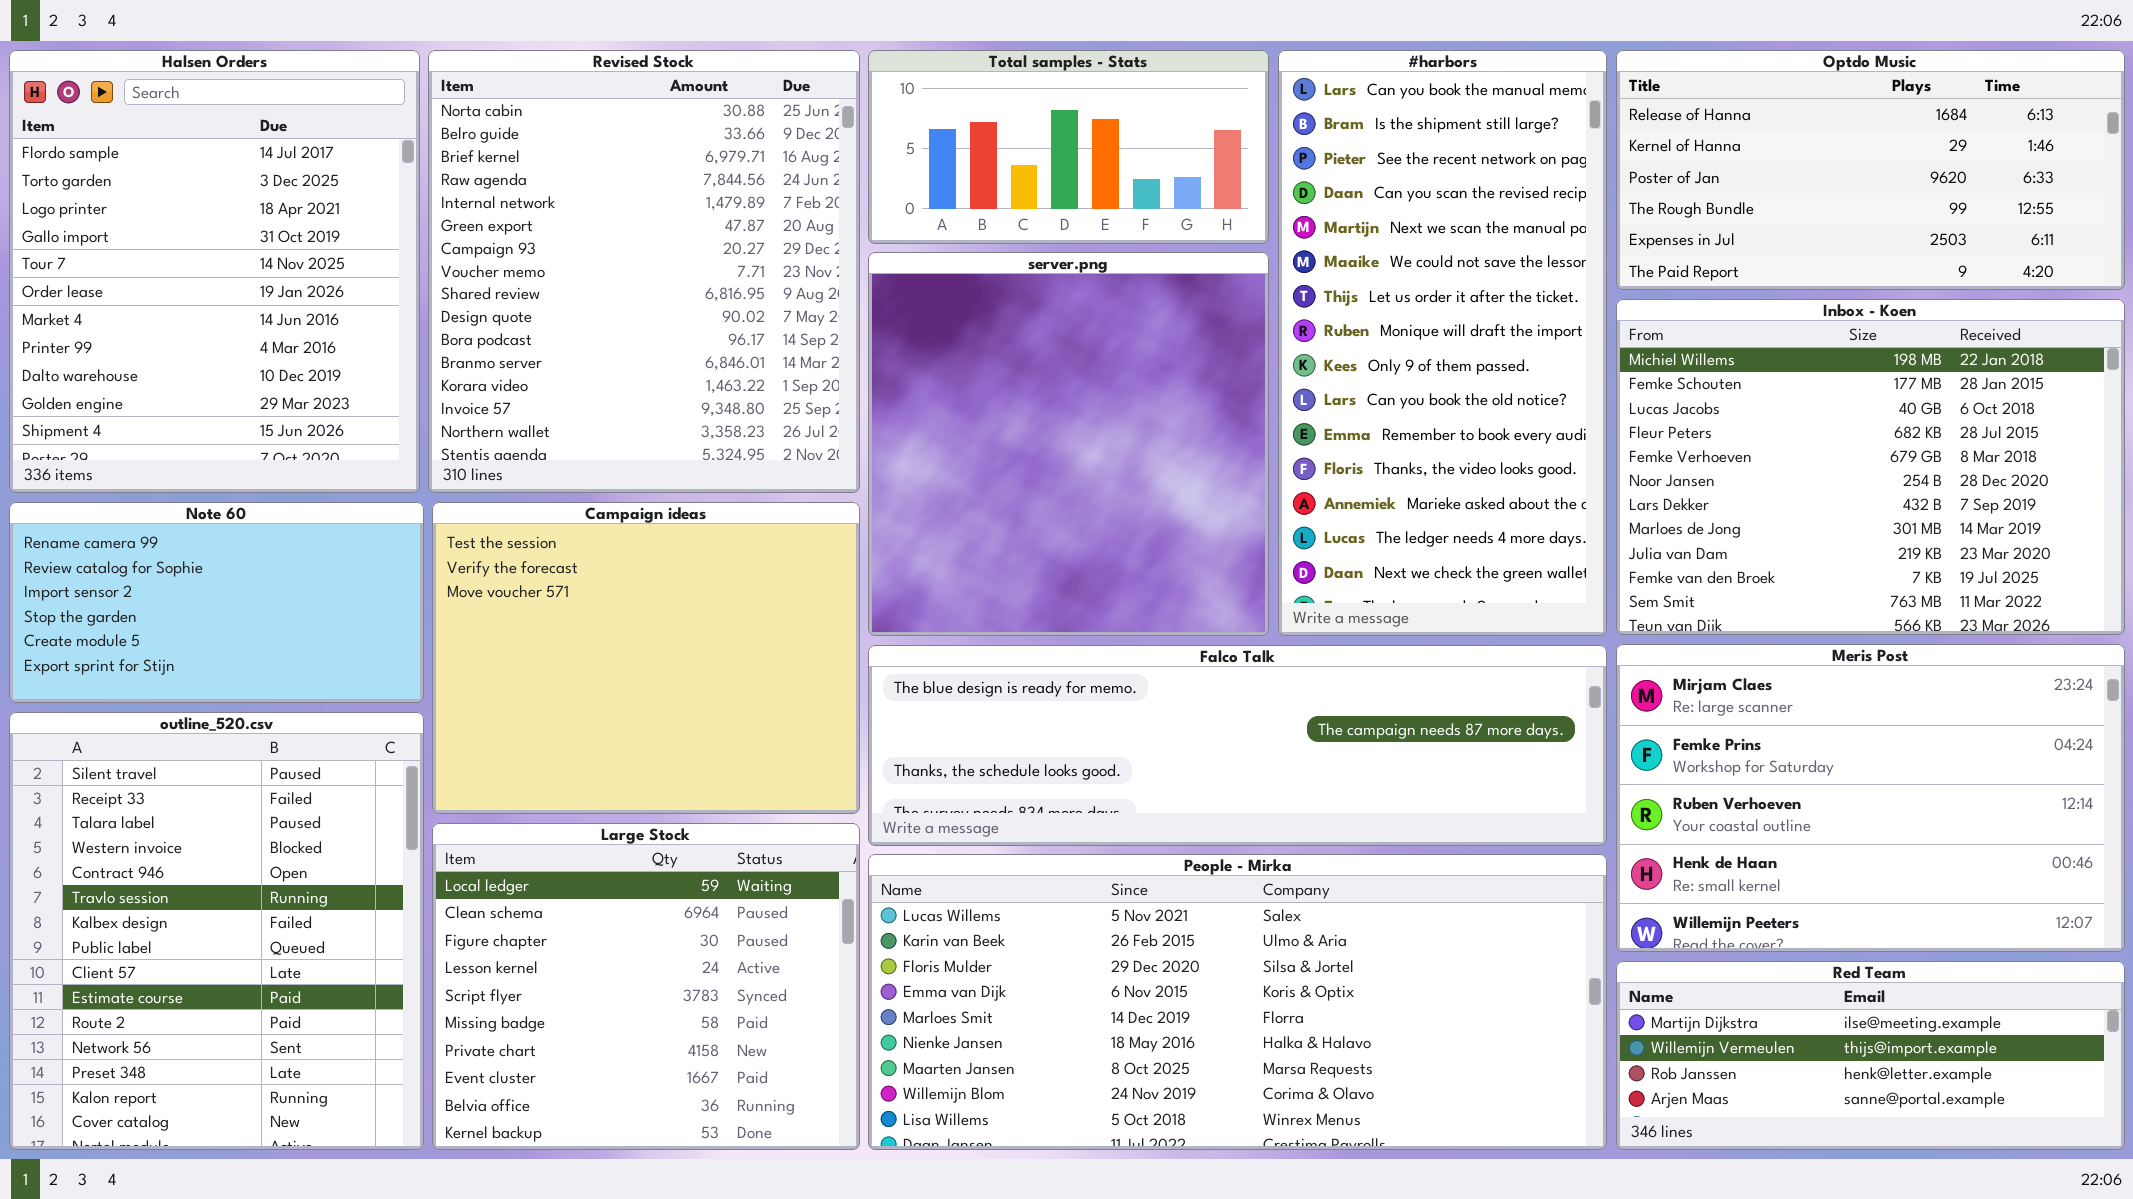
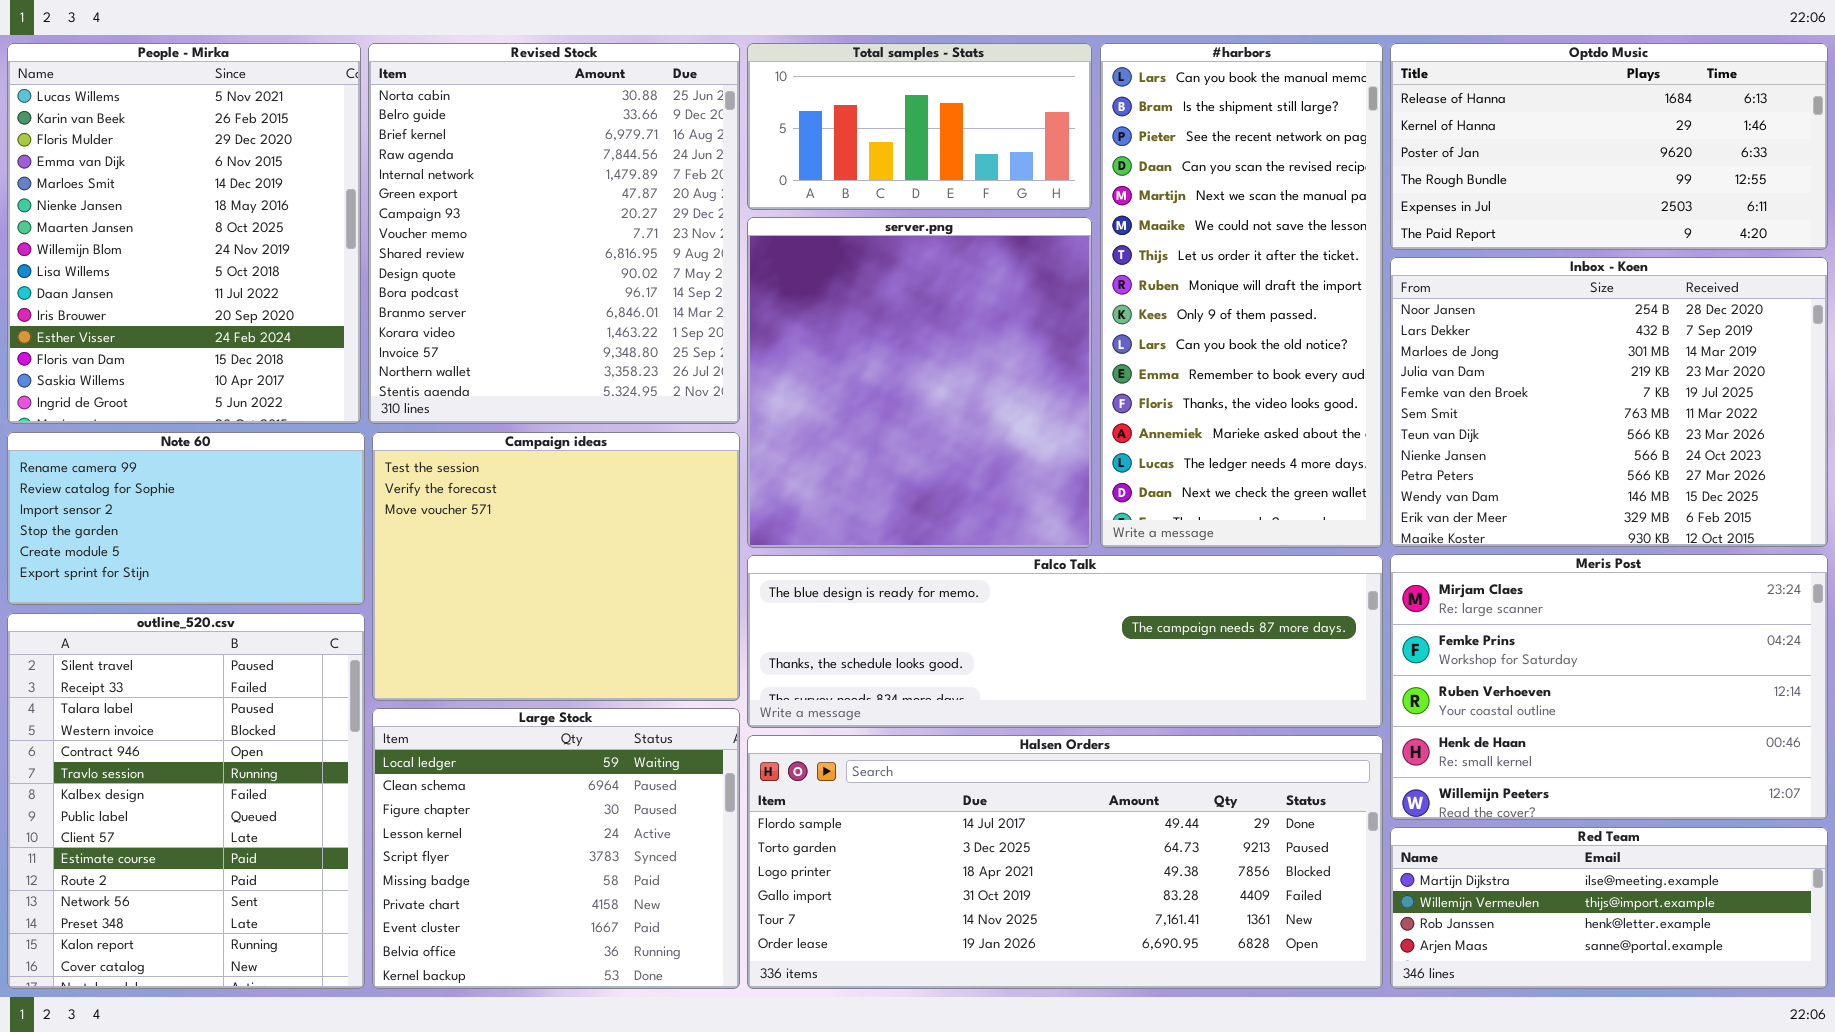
Halsen Orders: [9,50,420,493] -> [747,735,1383,989], moved, resized
Inbox - Koen: [1616,299,2125,635] -> [1390,257,1828,547], scrolled down 5 rows
People - Mirka: [868,854,1607,1150] -> [7,43,361,424], moved, resized

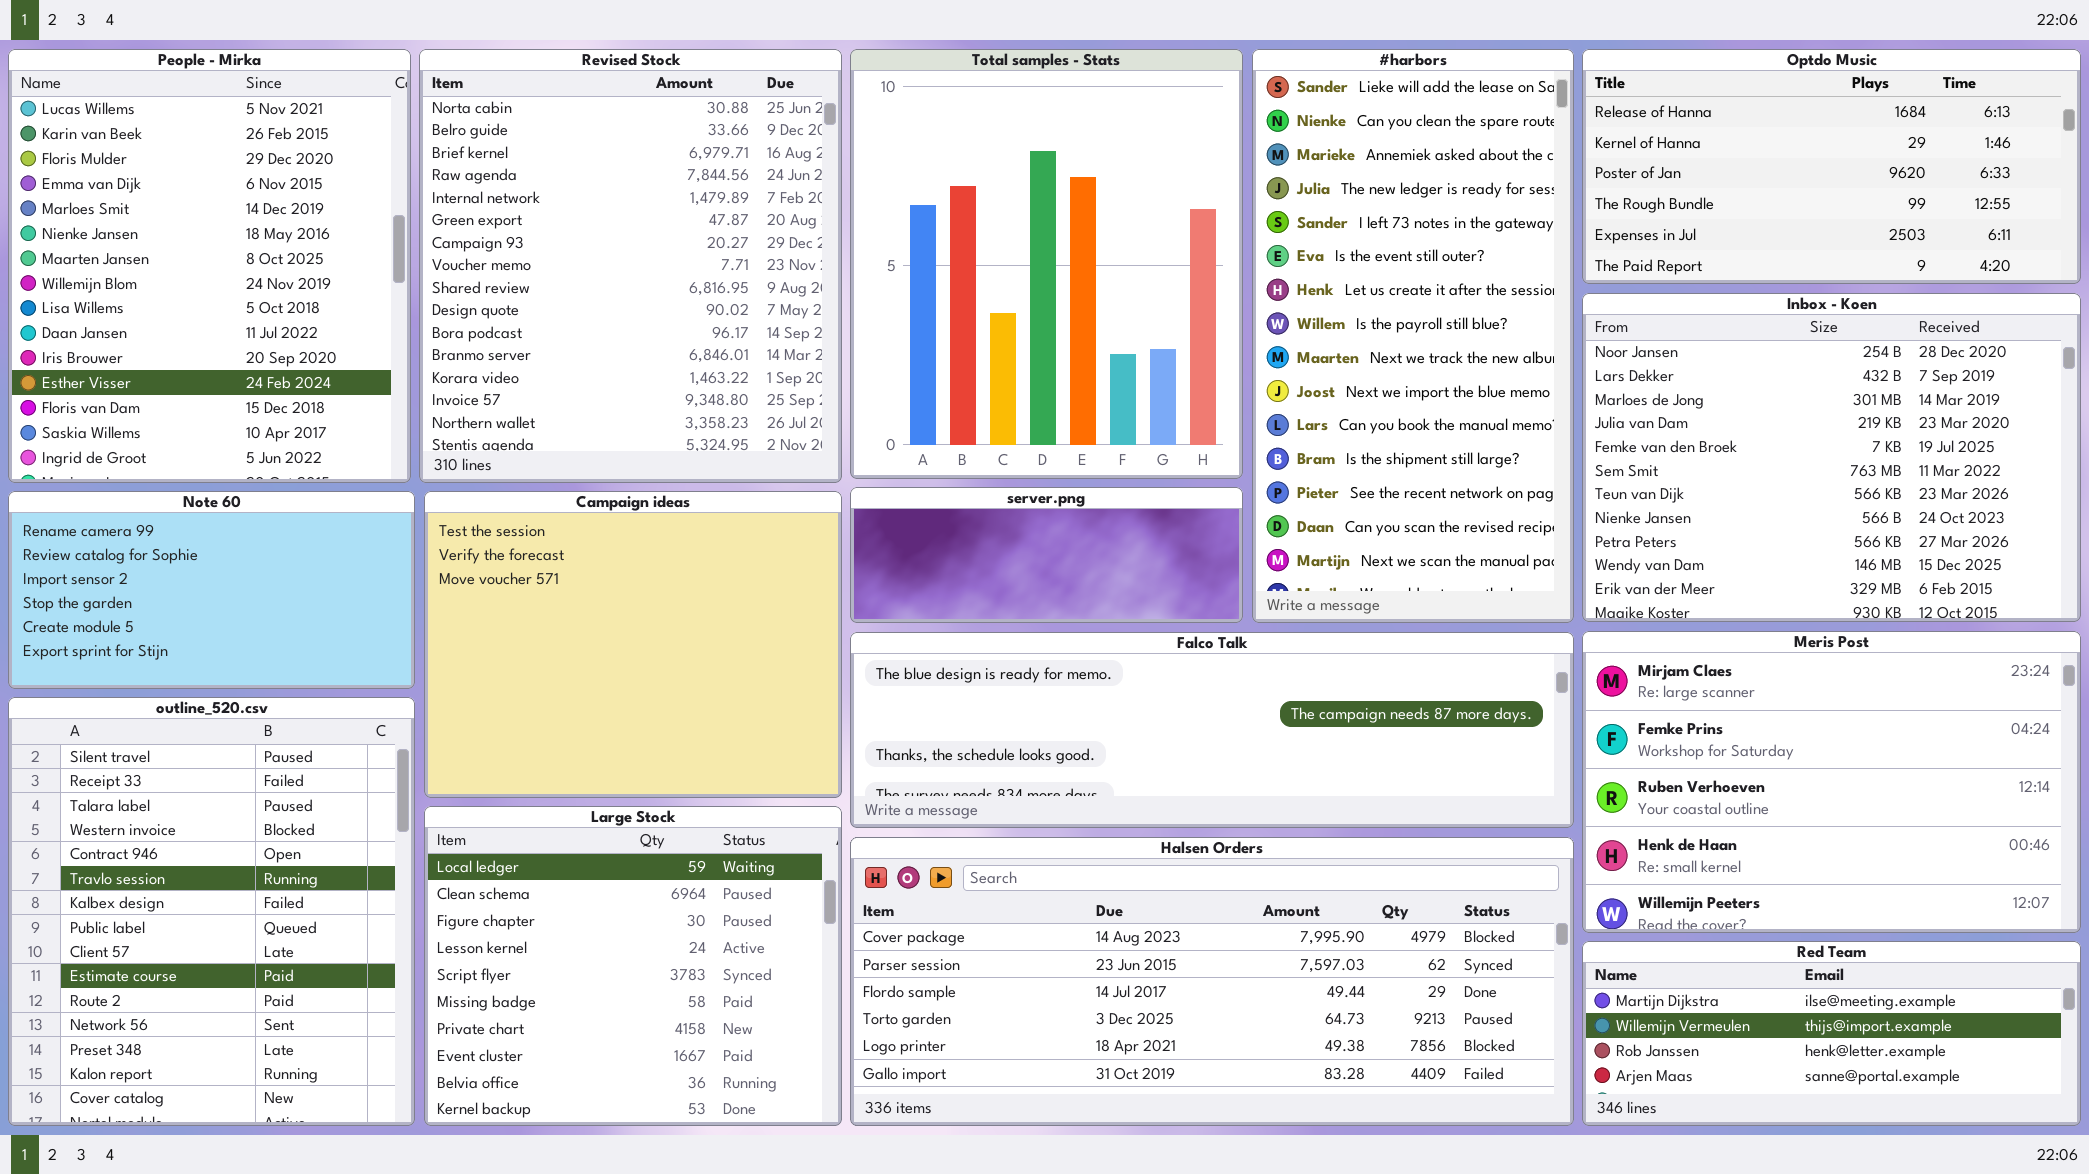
Total samples - Stats: [747,43,1092,210] -> [850,49,1243,479], resized
#harbors: [1100,43,1383,548] -> [1252,49,1574,623], scrolled up 10 rows
server.png: [747,217,1092,548] -> [850,487,1243,623], resized
Halsen Orders: [747,735,1383,989] -> [850,837,1574,1126], scrolled up 2 rows

